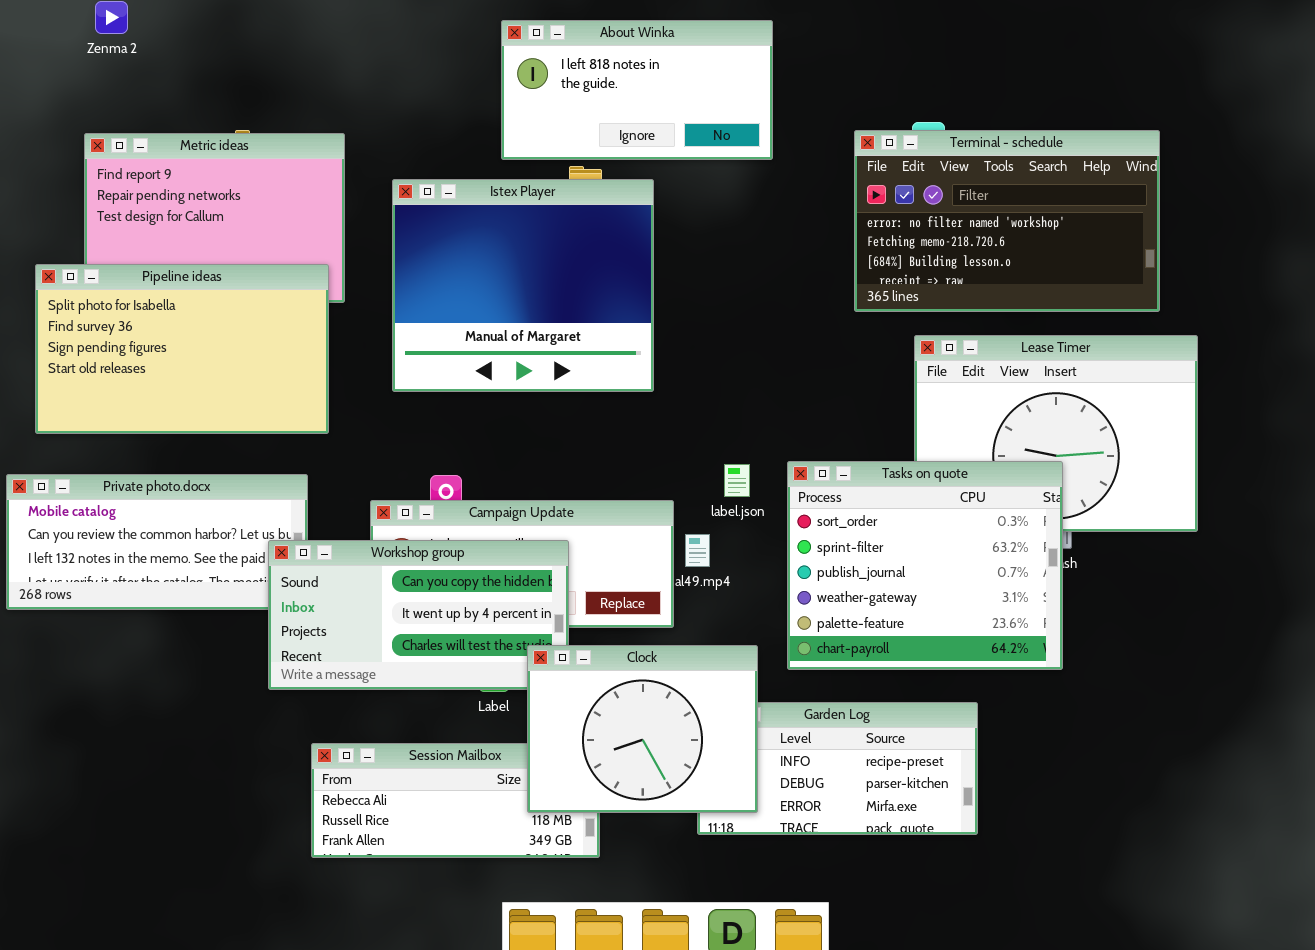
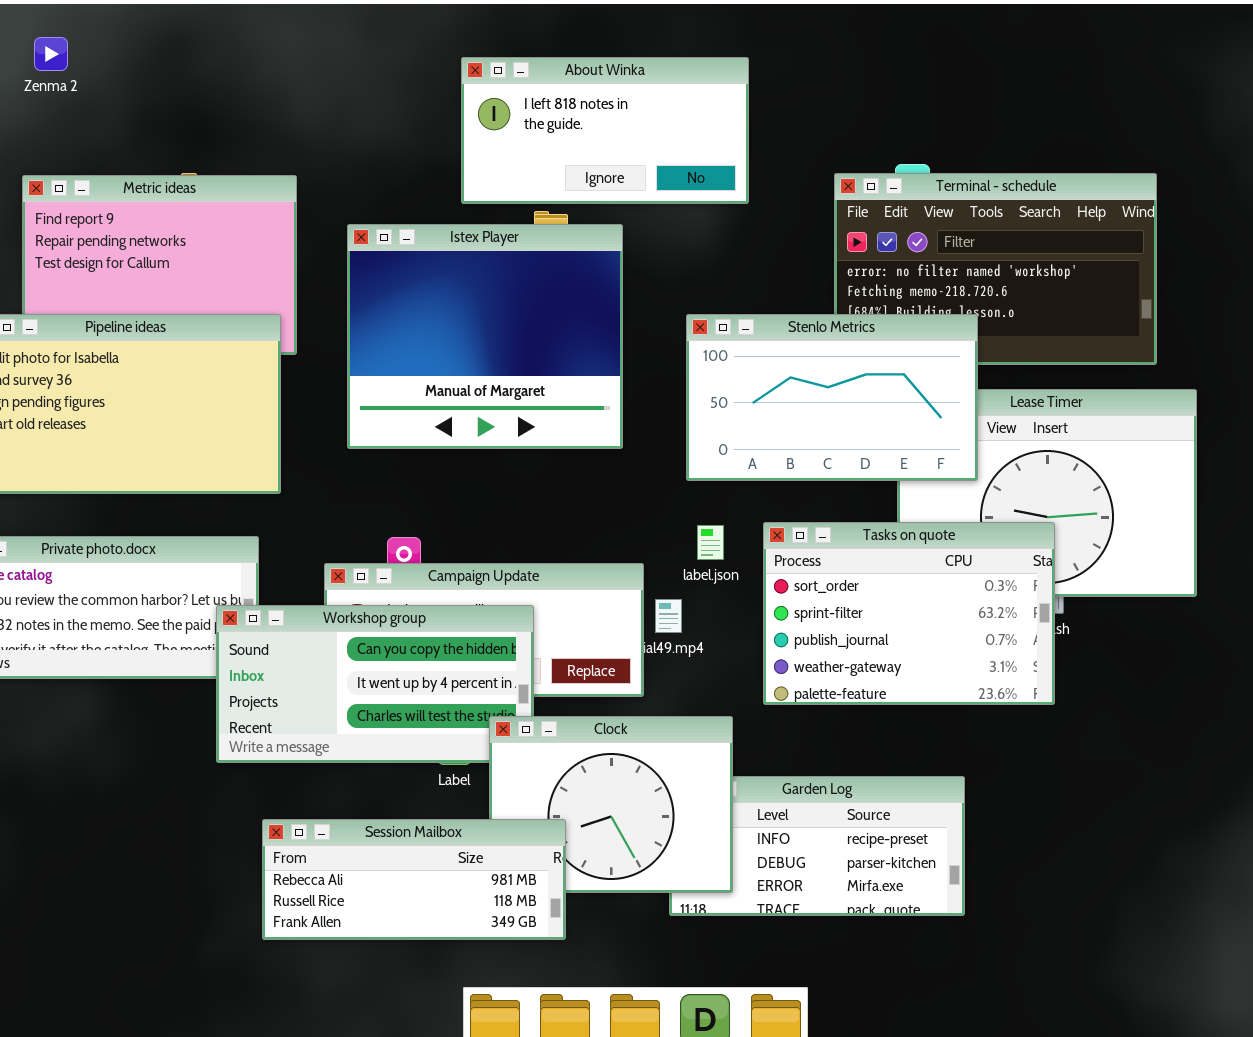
Stenlo Metrics: none -> [686,314,978,481], opened
Tasks on quote: [787,461,1063,670] -> [763,522,1055,705], resized
Session Mailbox: [311,743,600,858] -> [262,819,566,940], raised

